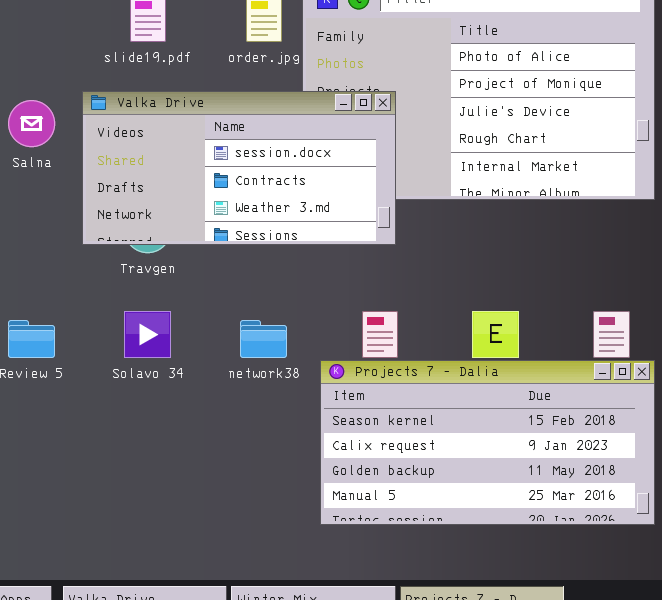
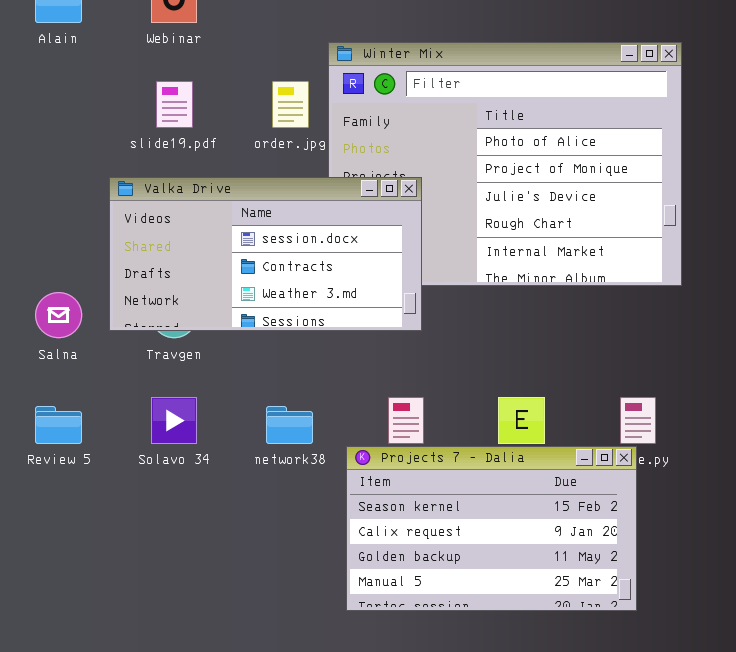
Salna: [8,100,55,147] -> [35,292,82,338], moved
Projects 7 - Dalia: [320,360,655,525] -> [346,446,637,611], resized

